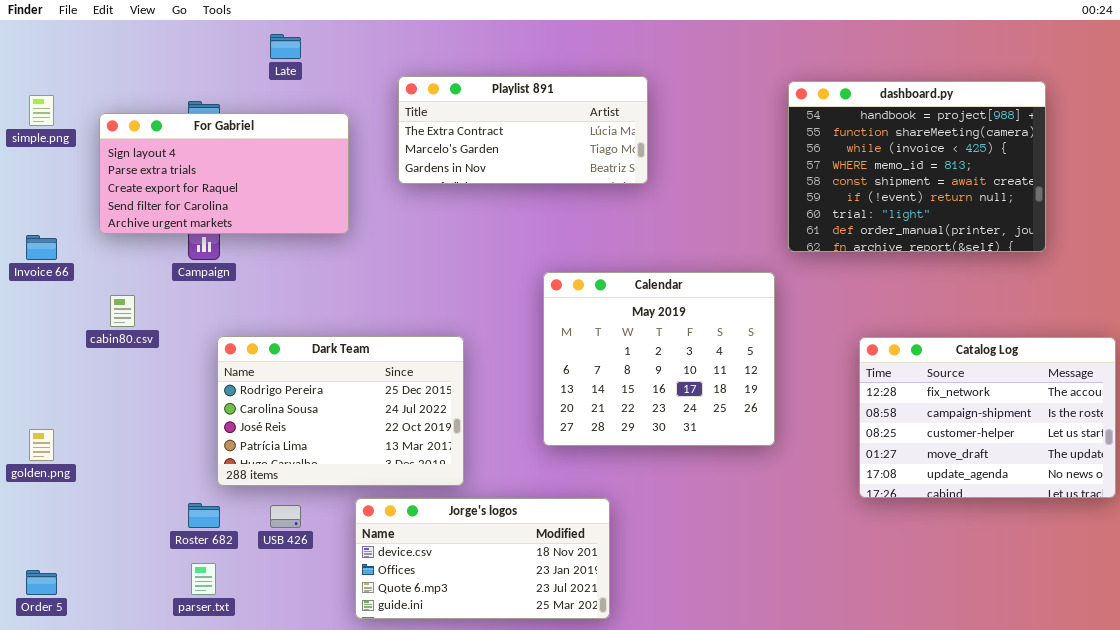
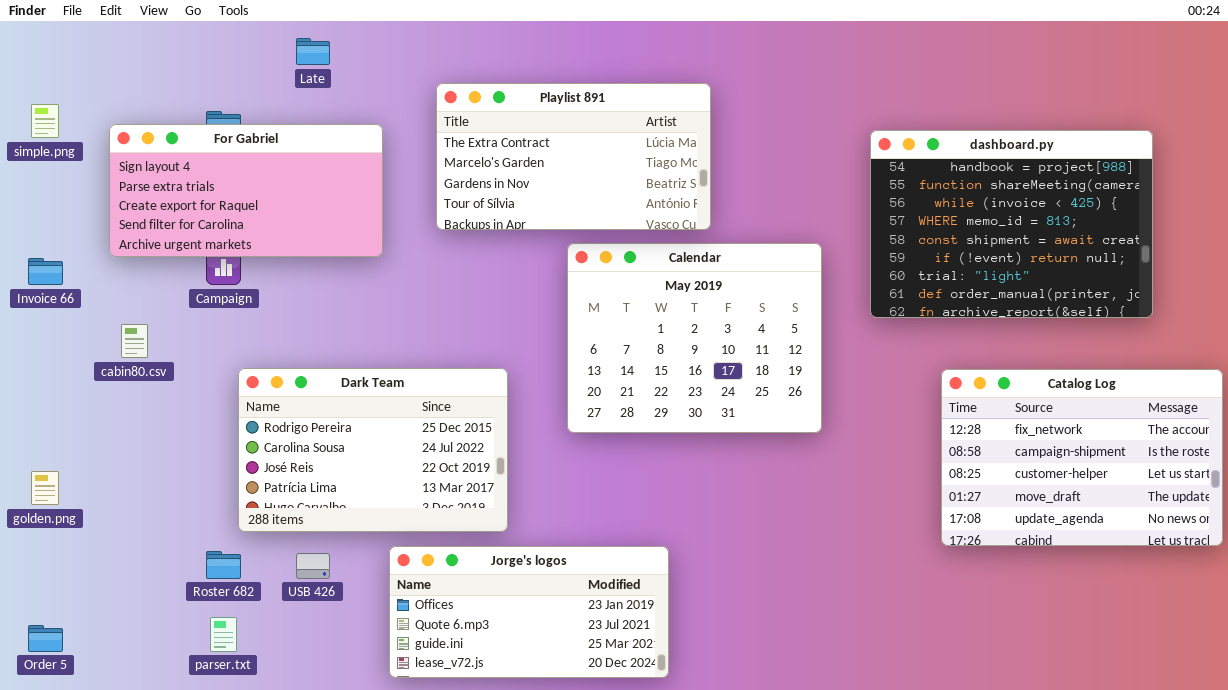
Playlist 891: [398,76,648,184] -> [436,83,711,230], resized
dashboard.py: [788,81,1046,252] -> [870,130,1153,318], moved
Calendar: [543,272,775,446] -> [567,243,822,433], moved
Jorge's logos: [355,498,610,619] -> [389,546,669,678], scrolled down 1 row

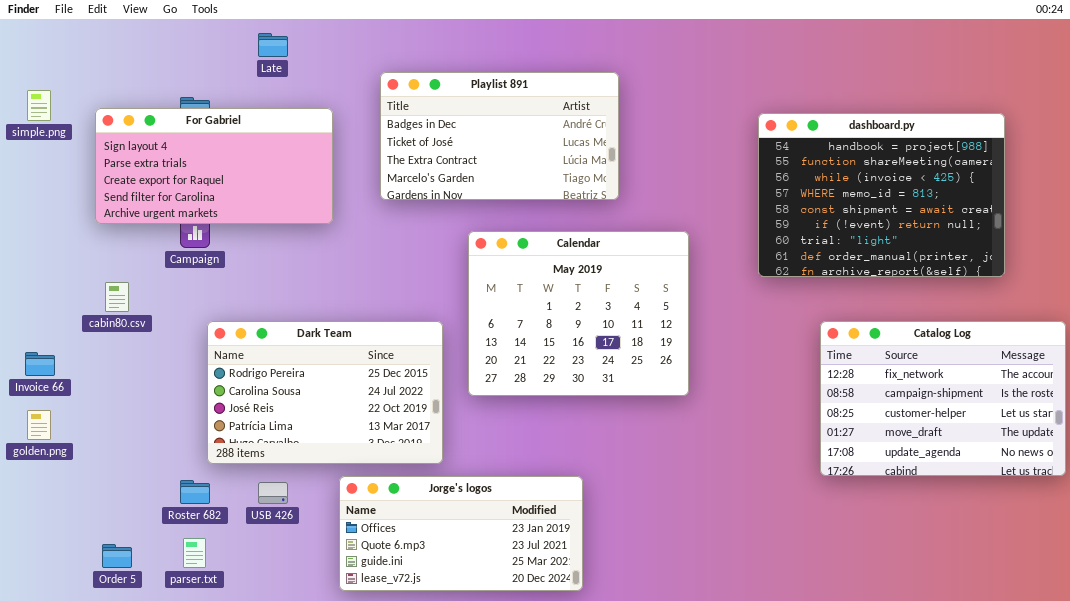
Playlist 891: [436,83,711,230] -> [380,72,619,200], scrolled up 2 rows
Calendar: [567,243,822,433] -> [468,231,689,396], moved
Invoice 66: [28,258,63,285] -> [25,352,55,376], moved
Order 5: [28,625,63,652] -> [102,544,132,568], moved

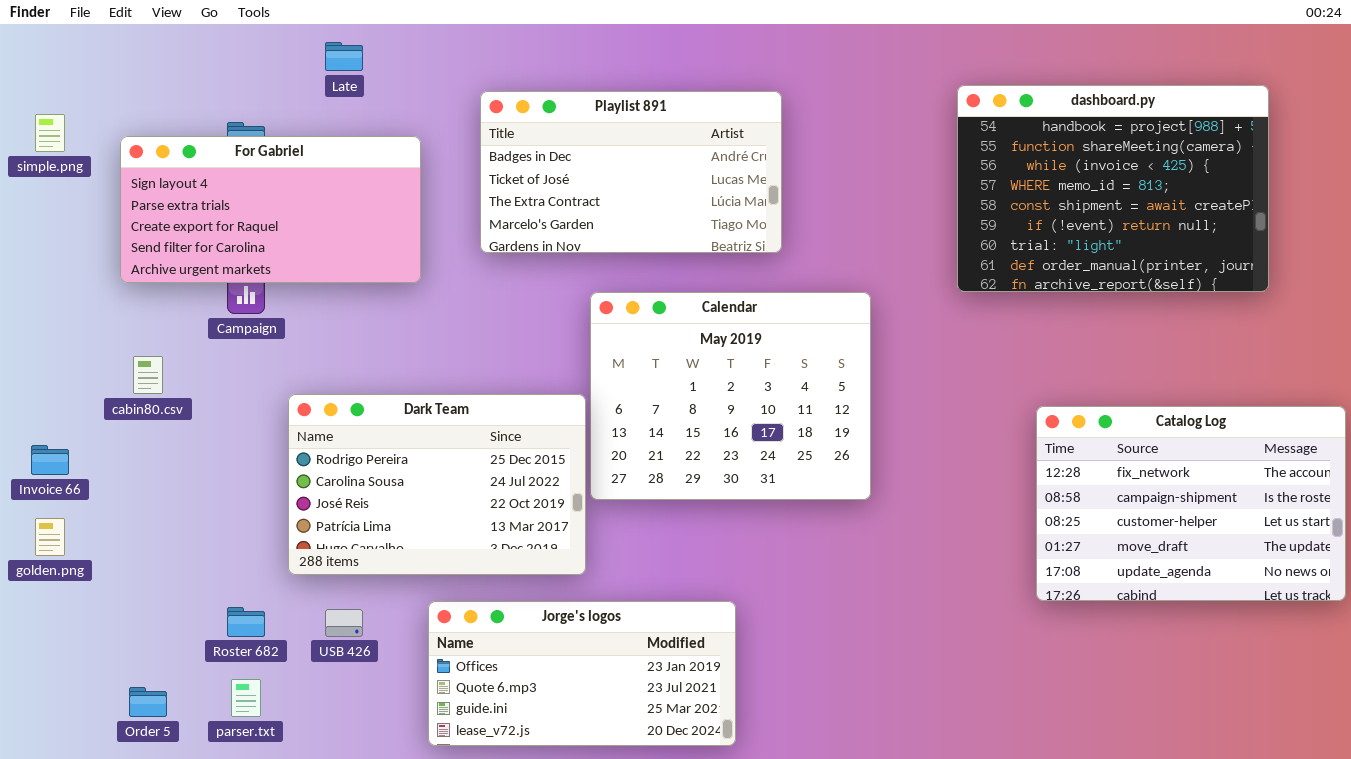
dashboard.py: [758,113,1005,277] -> [957,85,1269,292], moved
Dark Team: [207,321,443,464] -> [288,394,586,575], moved

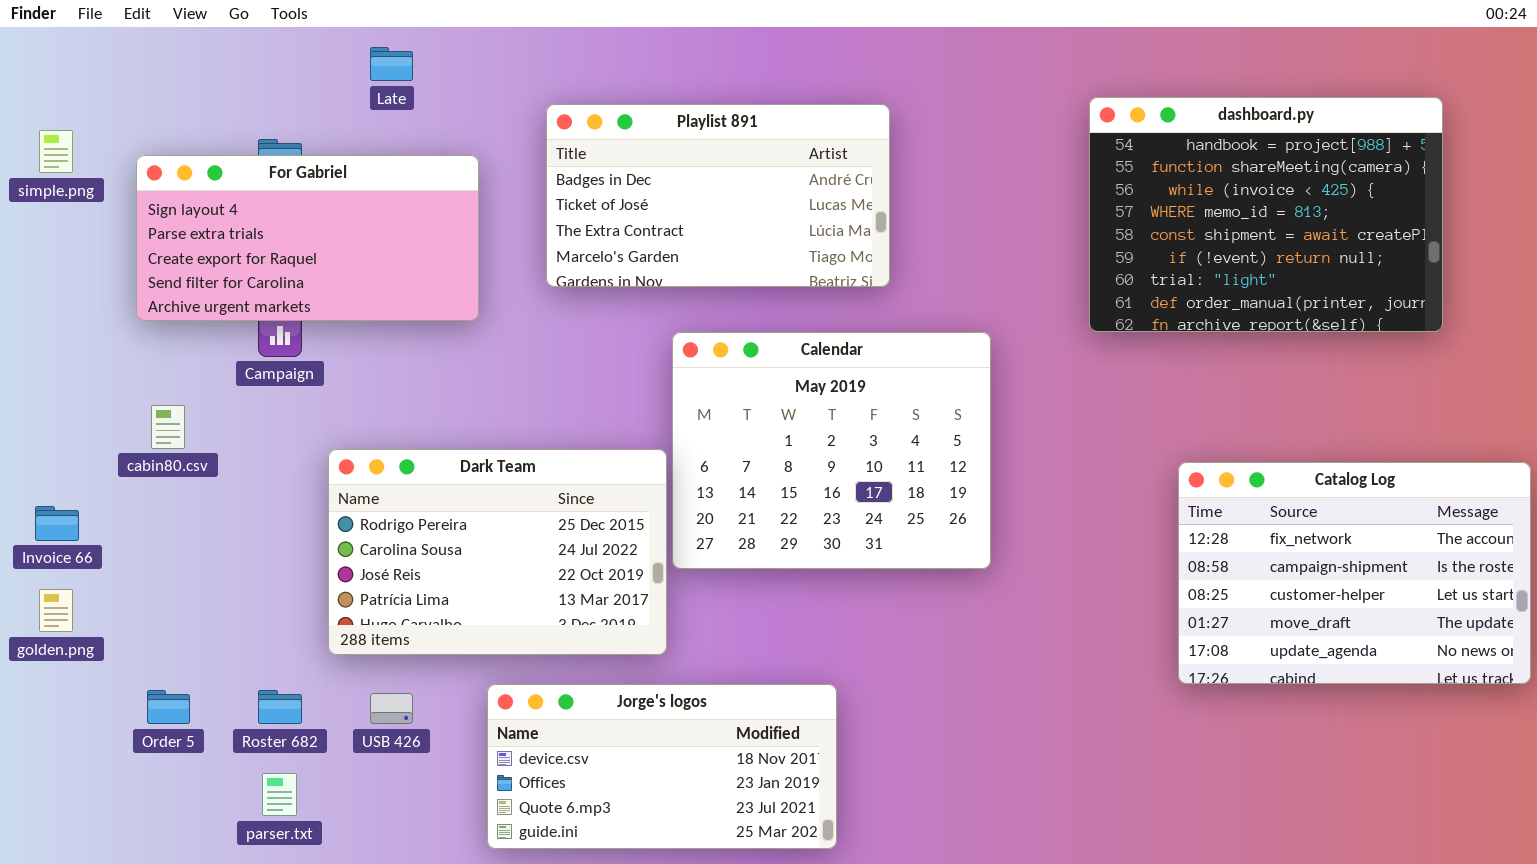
Jorge's logos: [428,601,736,746] -> [487,684,837,849], scrolled up 1 row
Order 5: [129,687,167,717] -> [147,690,190,724], moved

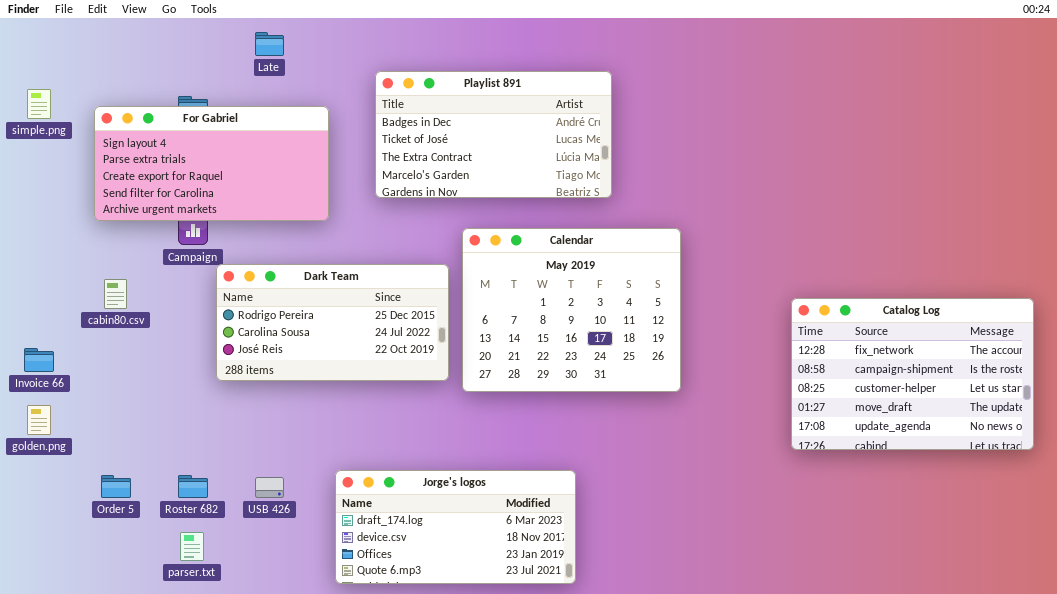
dashboard.py: [1089,97,1443,332] -> none, closed
Dark Team: [328,449,667,655] -> [216,264,449,381], moved, resized
Catalog Log: [1178,462,1531,684] -> [791,298,1034,450], moved
Jorge's logos: [487,684,837,849] -> [335,470,576,584], scrolled up 1 row

